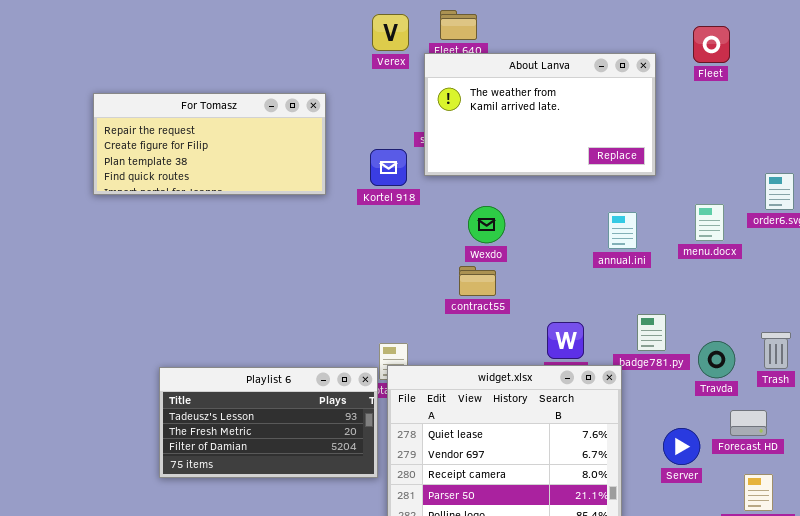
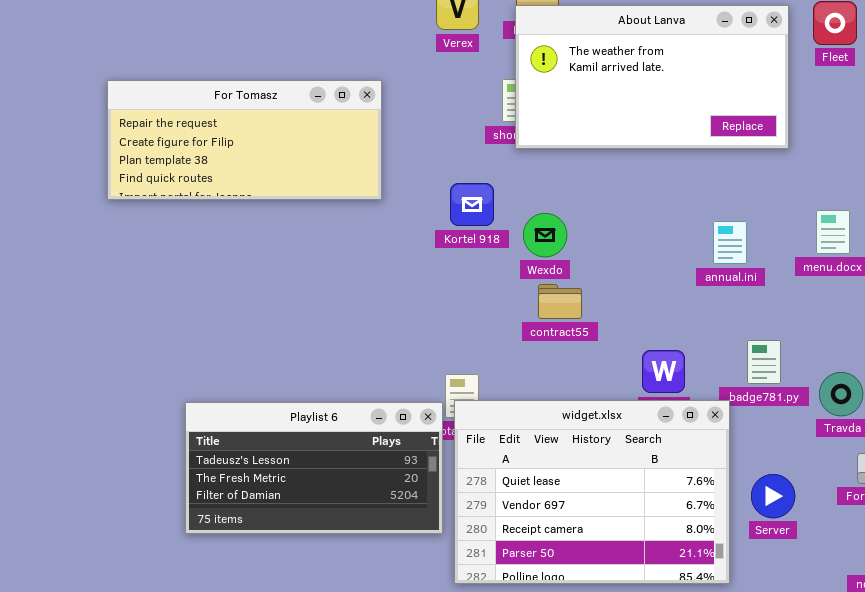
About Lanva: [424,53,656,176] -> [515,5,789,149], moved
Kortel 918: [370,149,407,186] -> [450,183,494,226], moved
Wexdo: [468,206,505,243] -> [523,213,567,257], moved
Server: [663,428,700,465] -> [751,474,795,518], moved

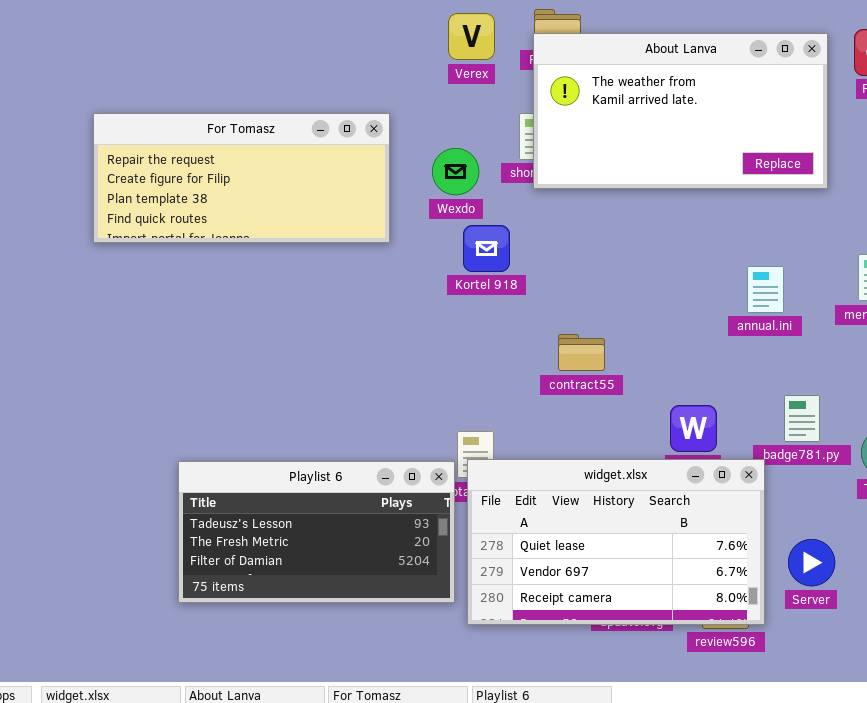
Wexdo: [523,213,567,257] -> [432,148,479,195], moved
widget.xlsx: [454,400,730,584] -> [467,459,765,625], resized

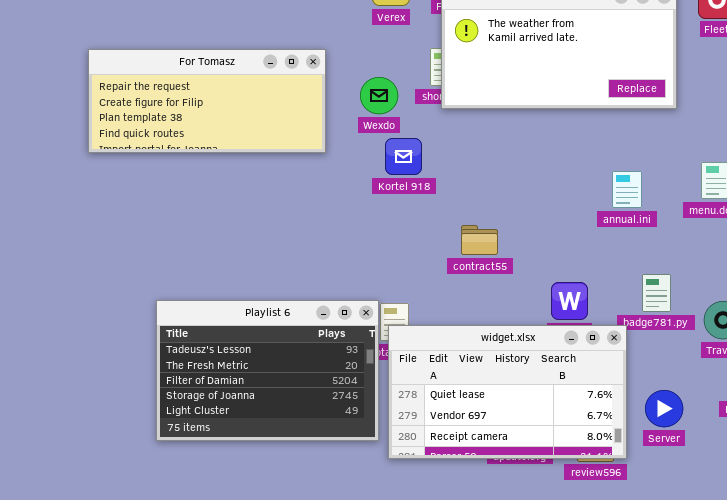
Playlist 6: [178,461,455,603] -> [156,300,379,441], resized

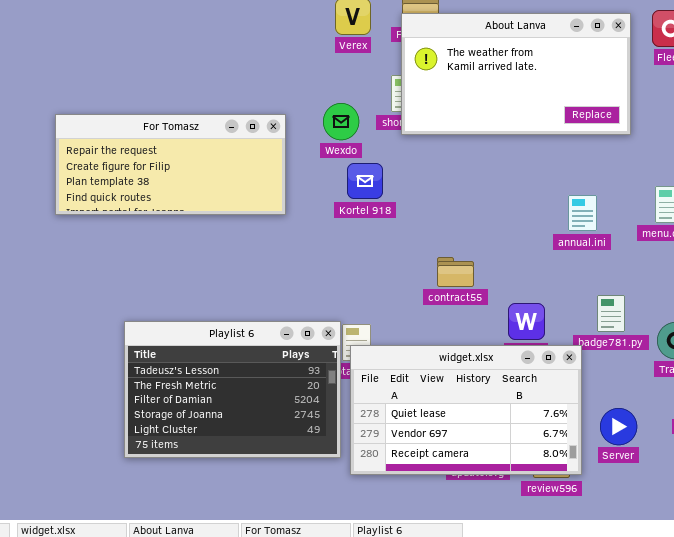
For Tomasz: [88,49,326,153] -> [55,114,286,215], moved
contract55: [461,225,498,255] -> [437,257,474,287], moved

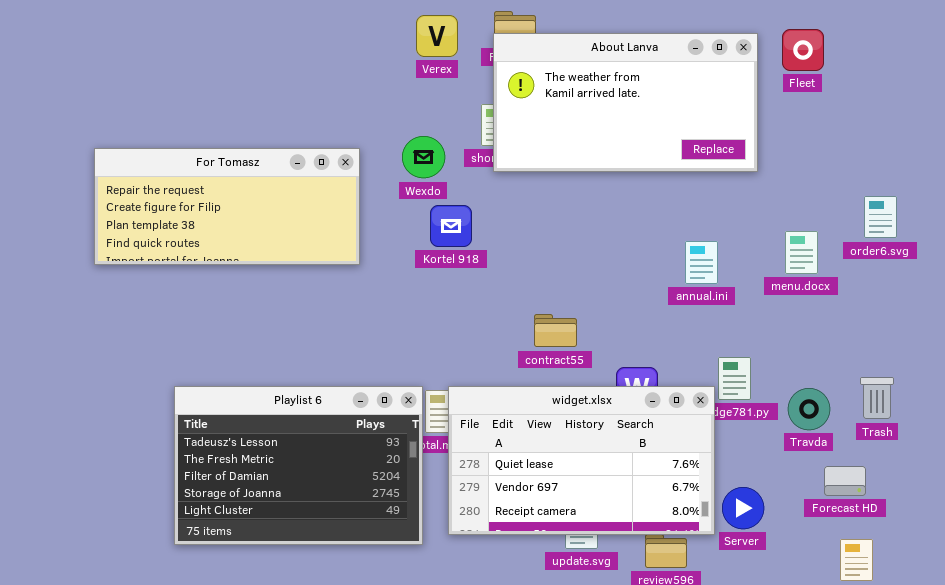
widget.xlsx: [350,345,582,475] -> [448,386,715,535], moved

